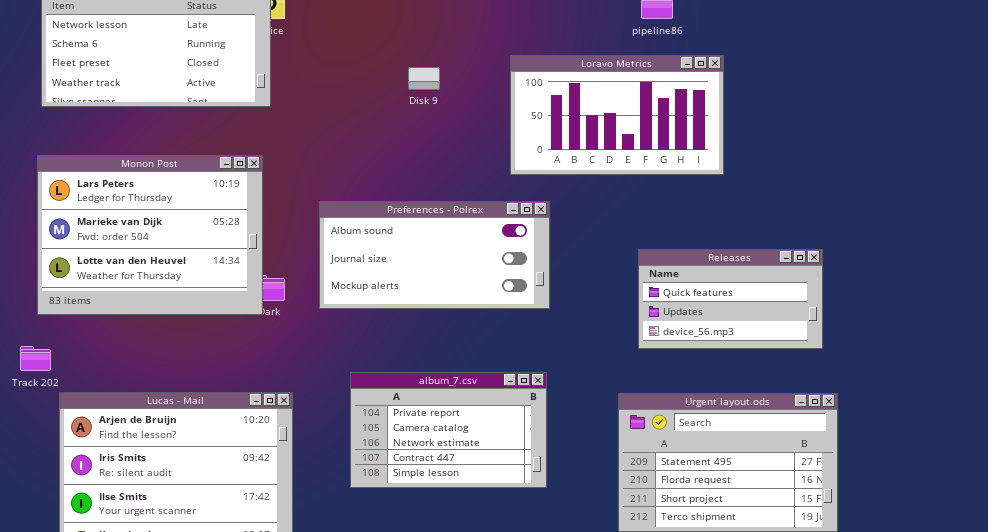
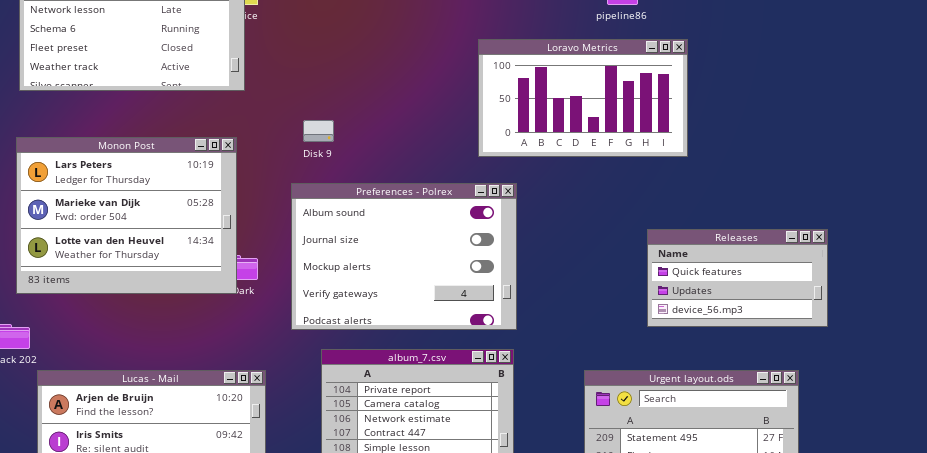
Disk 9: [408,67,440,90] -> [303,120,334,142], moved
Preferences - Polrex: [319,201,550,309] -> [291,183,517,330], resized
Releases: [638,249,823,349] -> [647,229,828,327], moved

